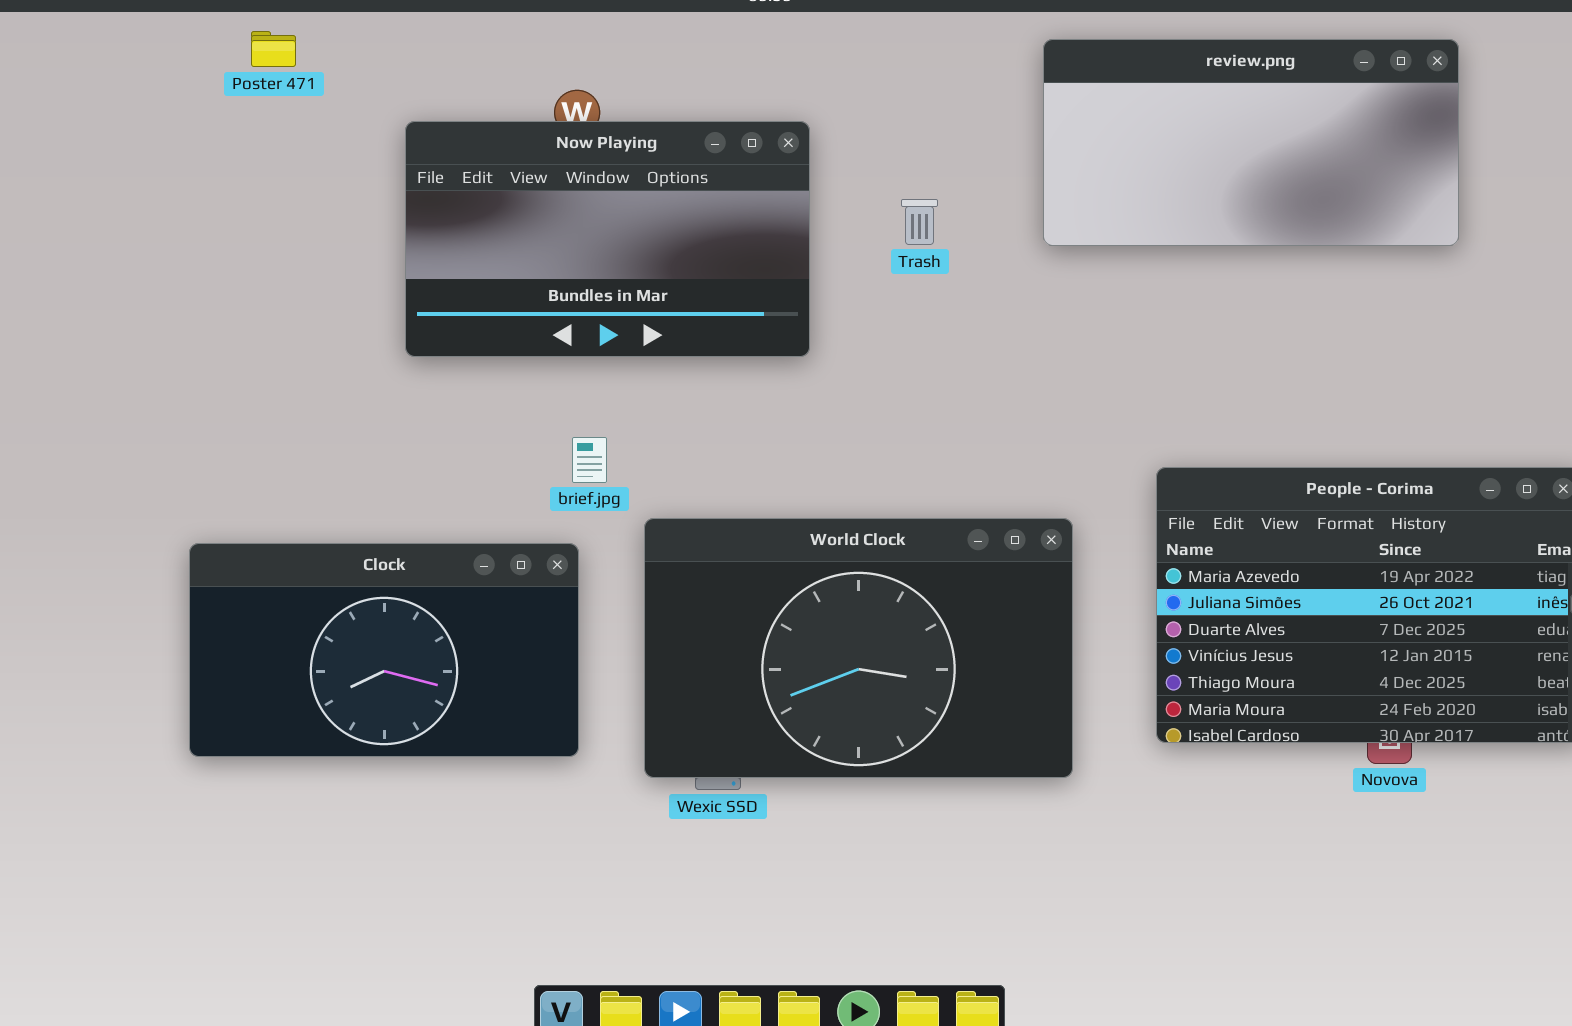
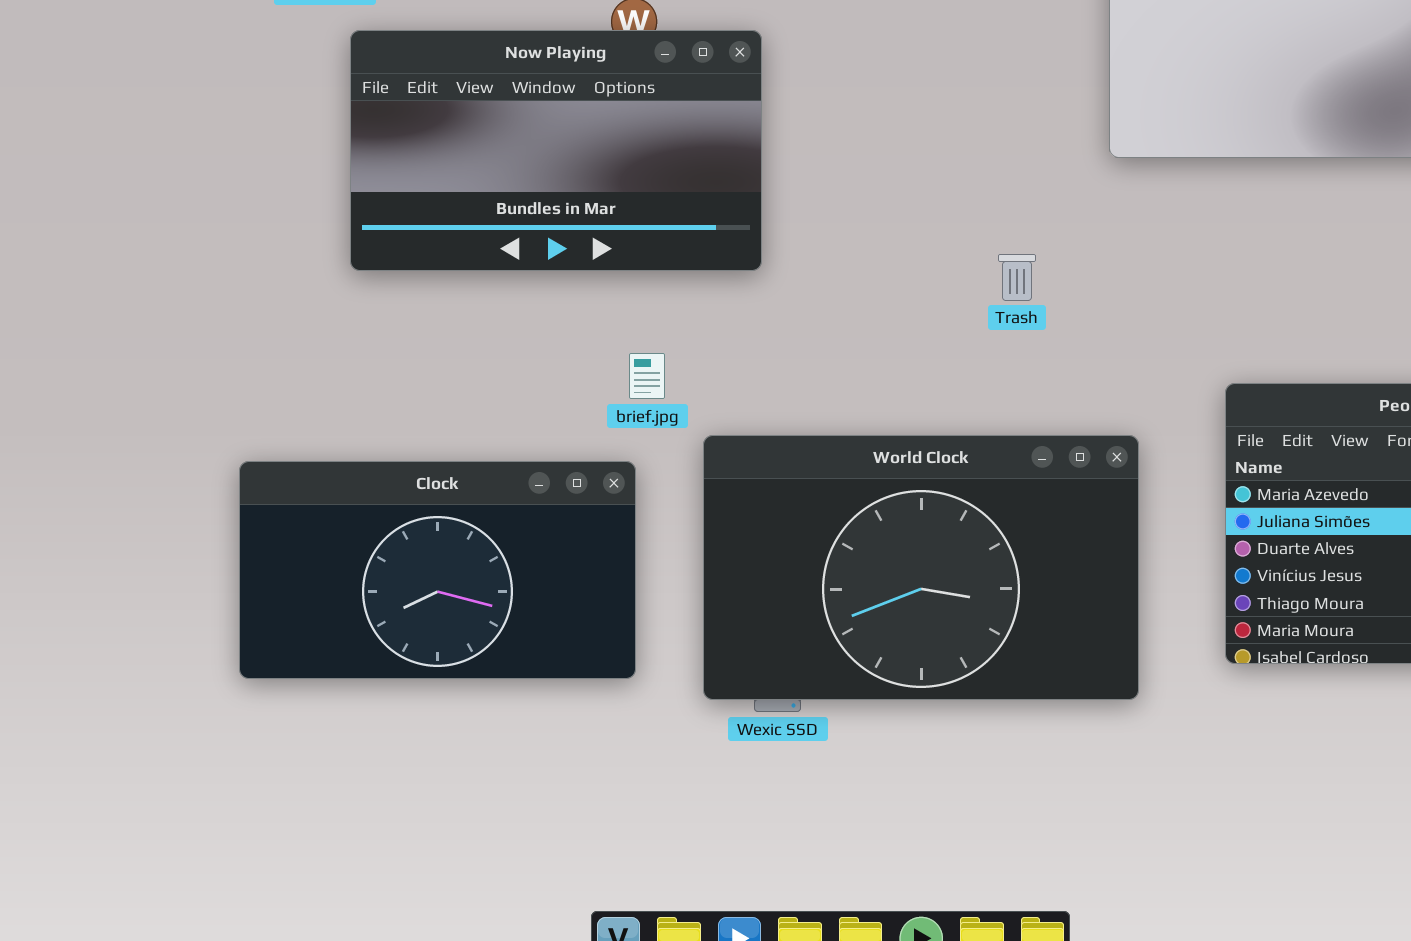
Now Playing: [405,121,810,357] -> [350,30,762,271], moved
Trash: [901,199,938,245] -> [998,254,1036,301], moved

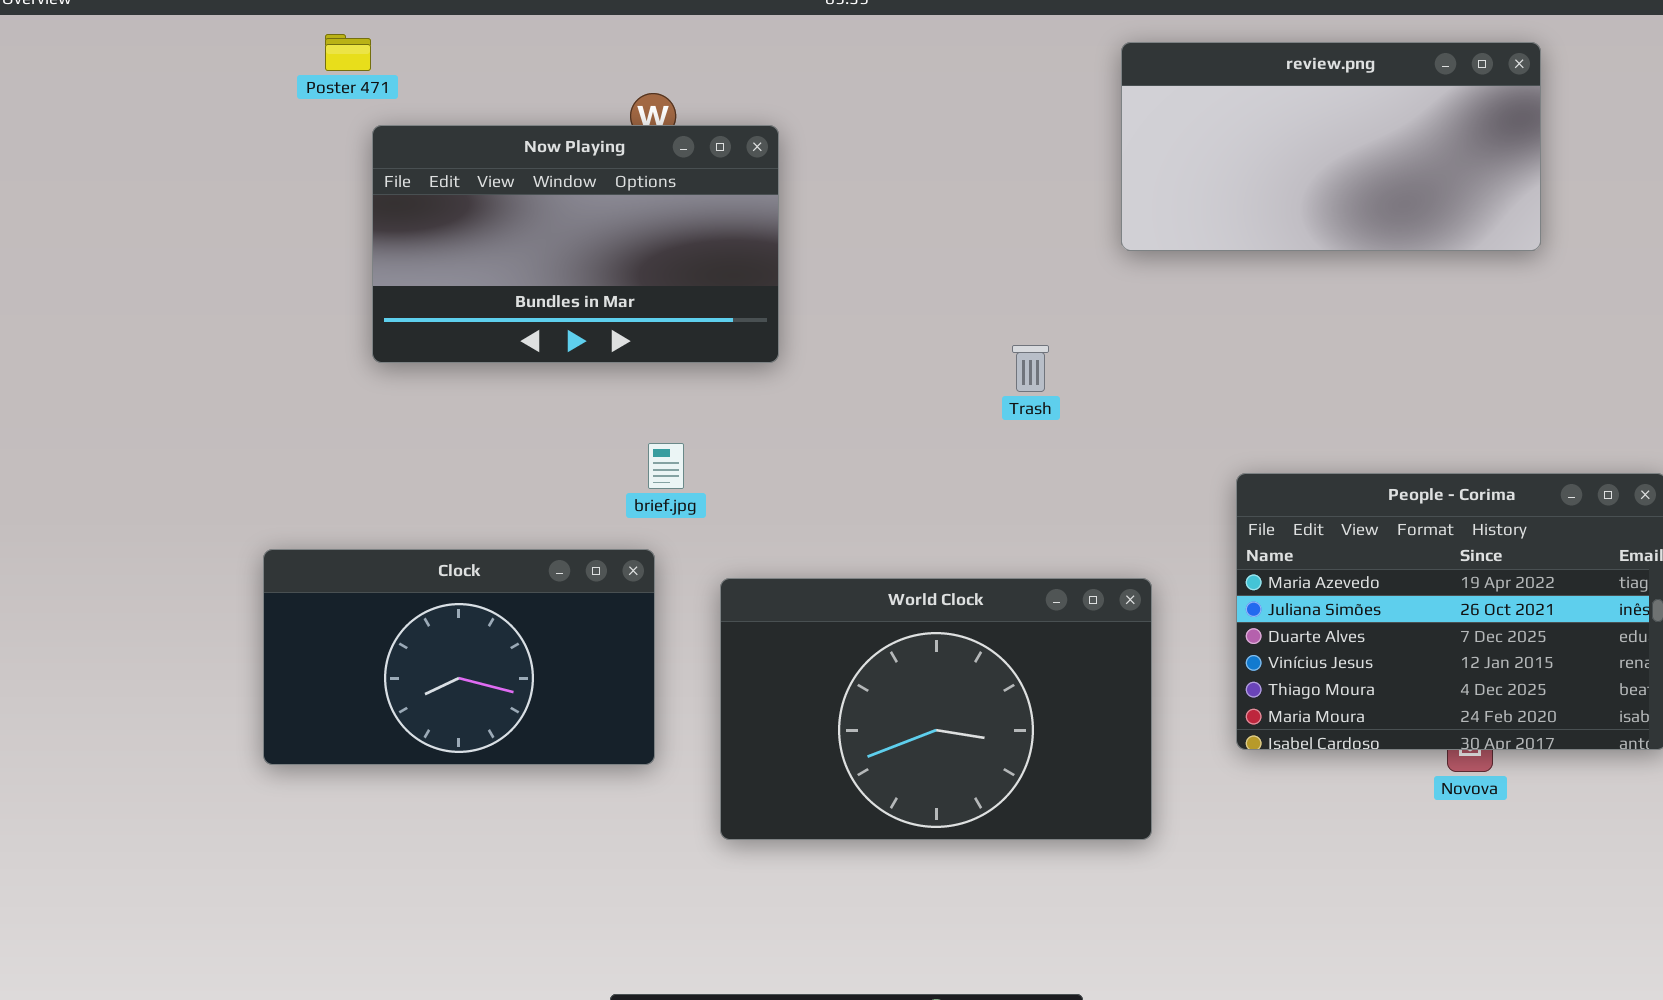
World Clock: [703,435,1139,700] -> [720,578,1152,840], moved

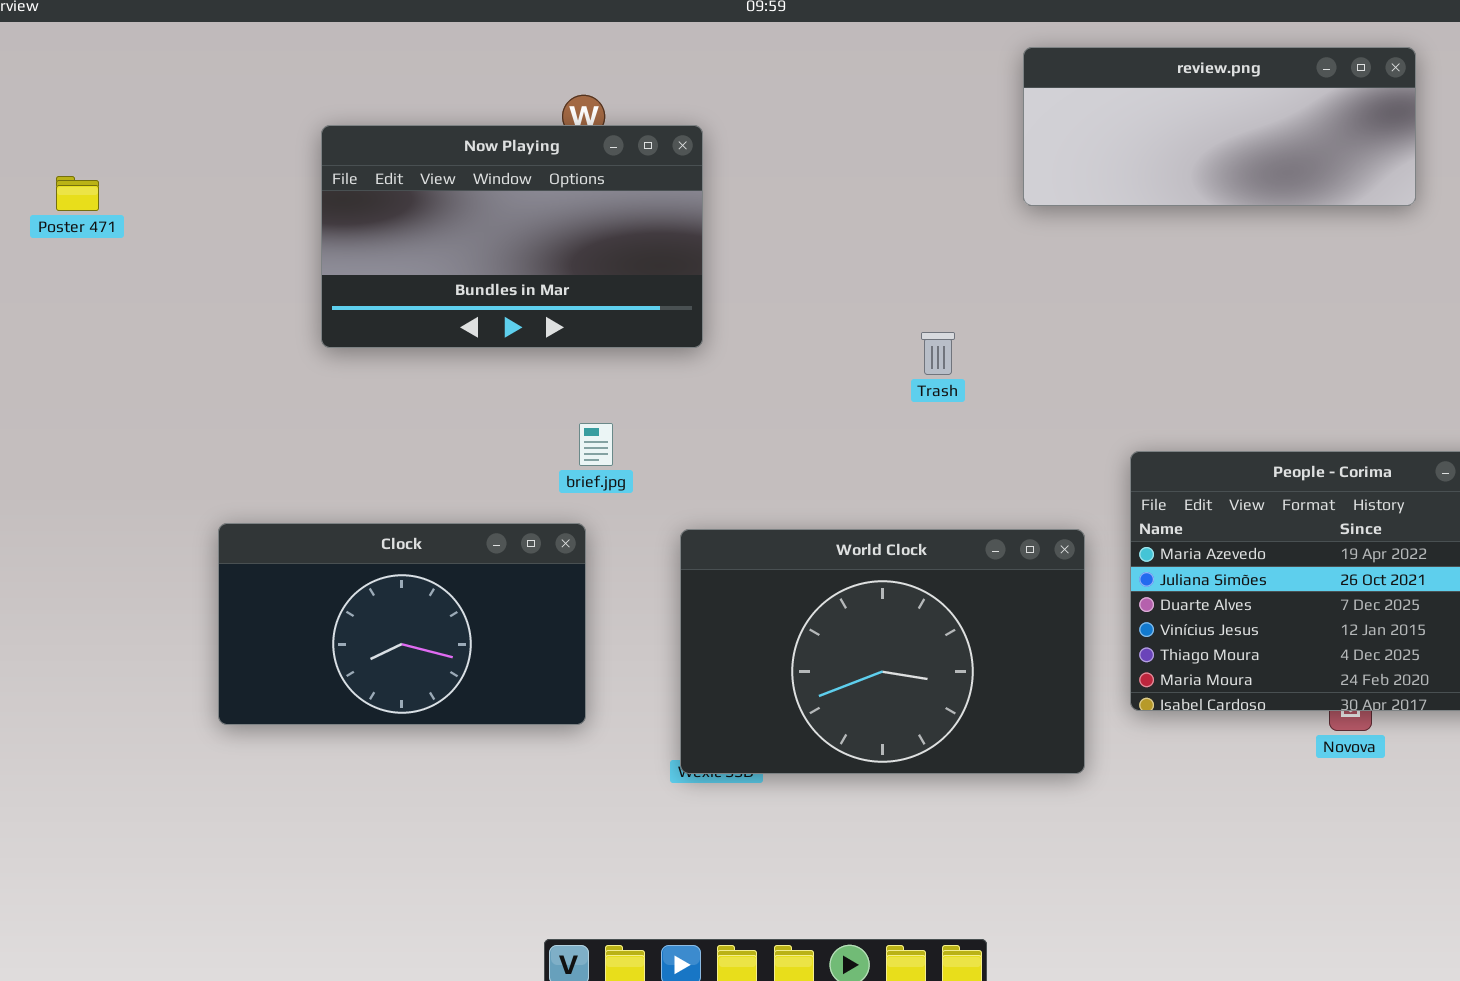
Poster 471: [325,34,371,71] -> [56,176,99,211], moved
review.png: [1121,42,1541,251] -> [1023,47,1416,206], resized
World Clock: [720,578,1152,840] -> [680,529,1085,774], moved

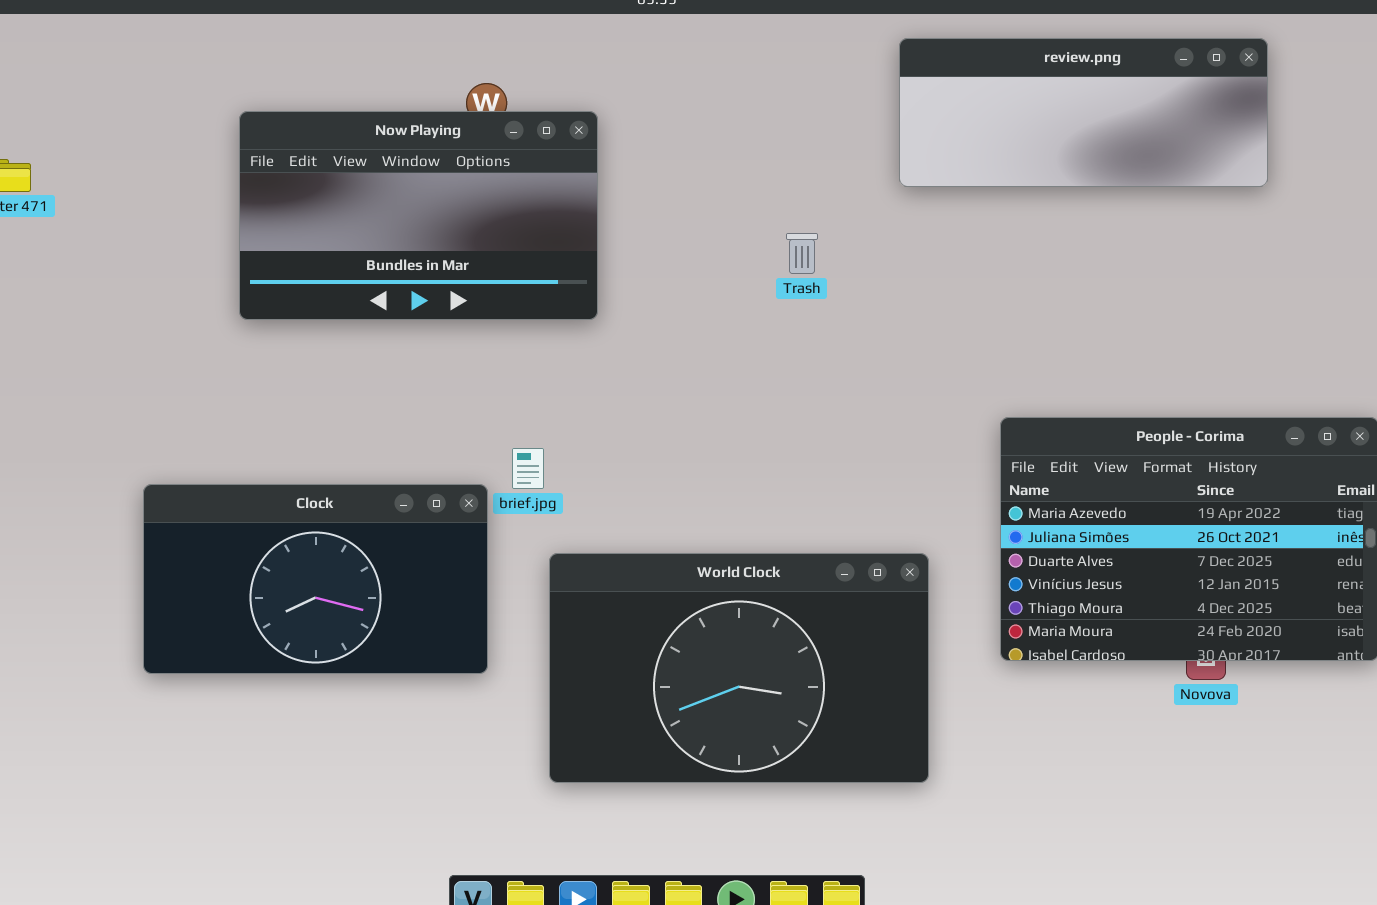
Trash: [921,332,955,375] -> [786,233,818,274], moved
brief.jpg: [579,423,613,466] -> [512,448,544,489], moved
World Clock: [680,529,1085,774] -> [549,553,929,783], moved

